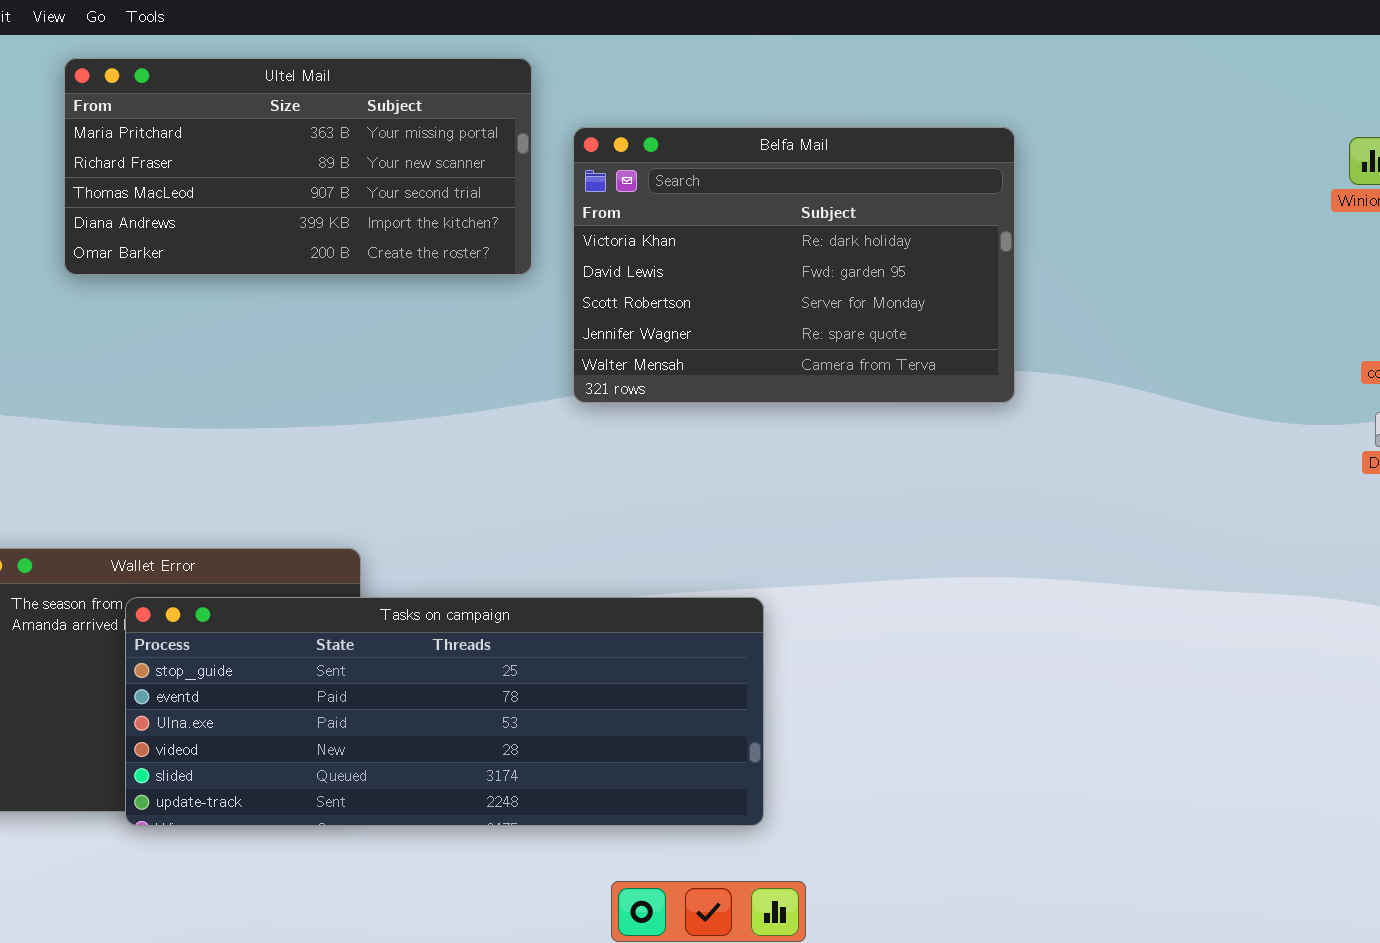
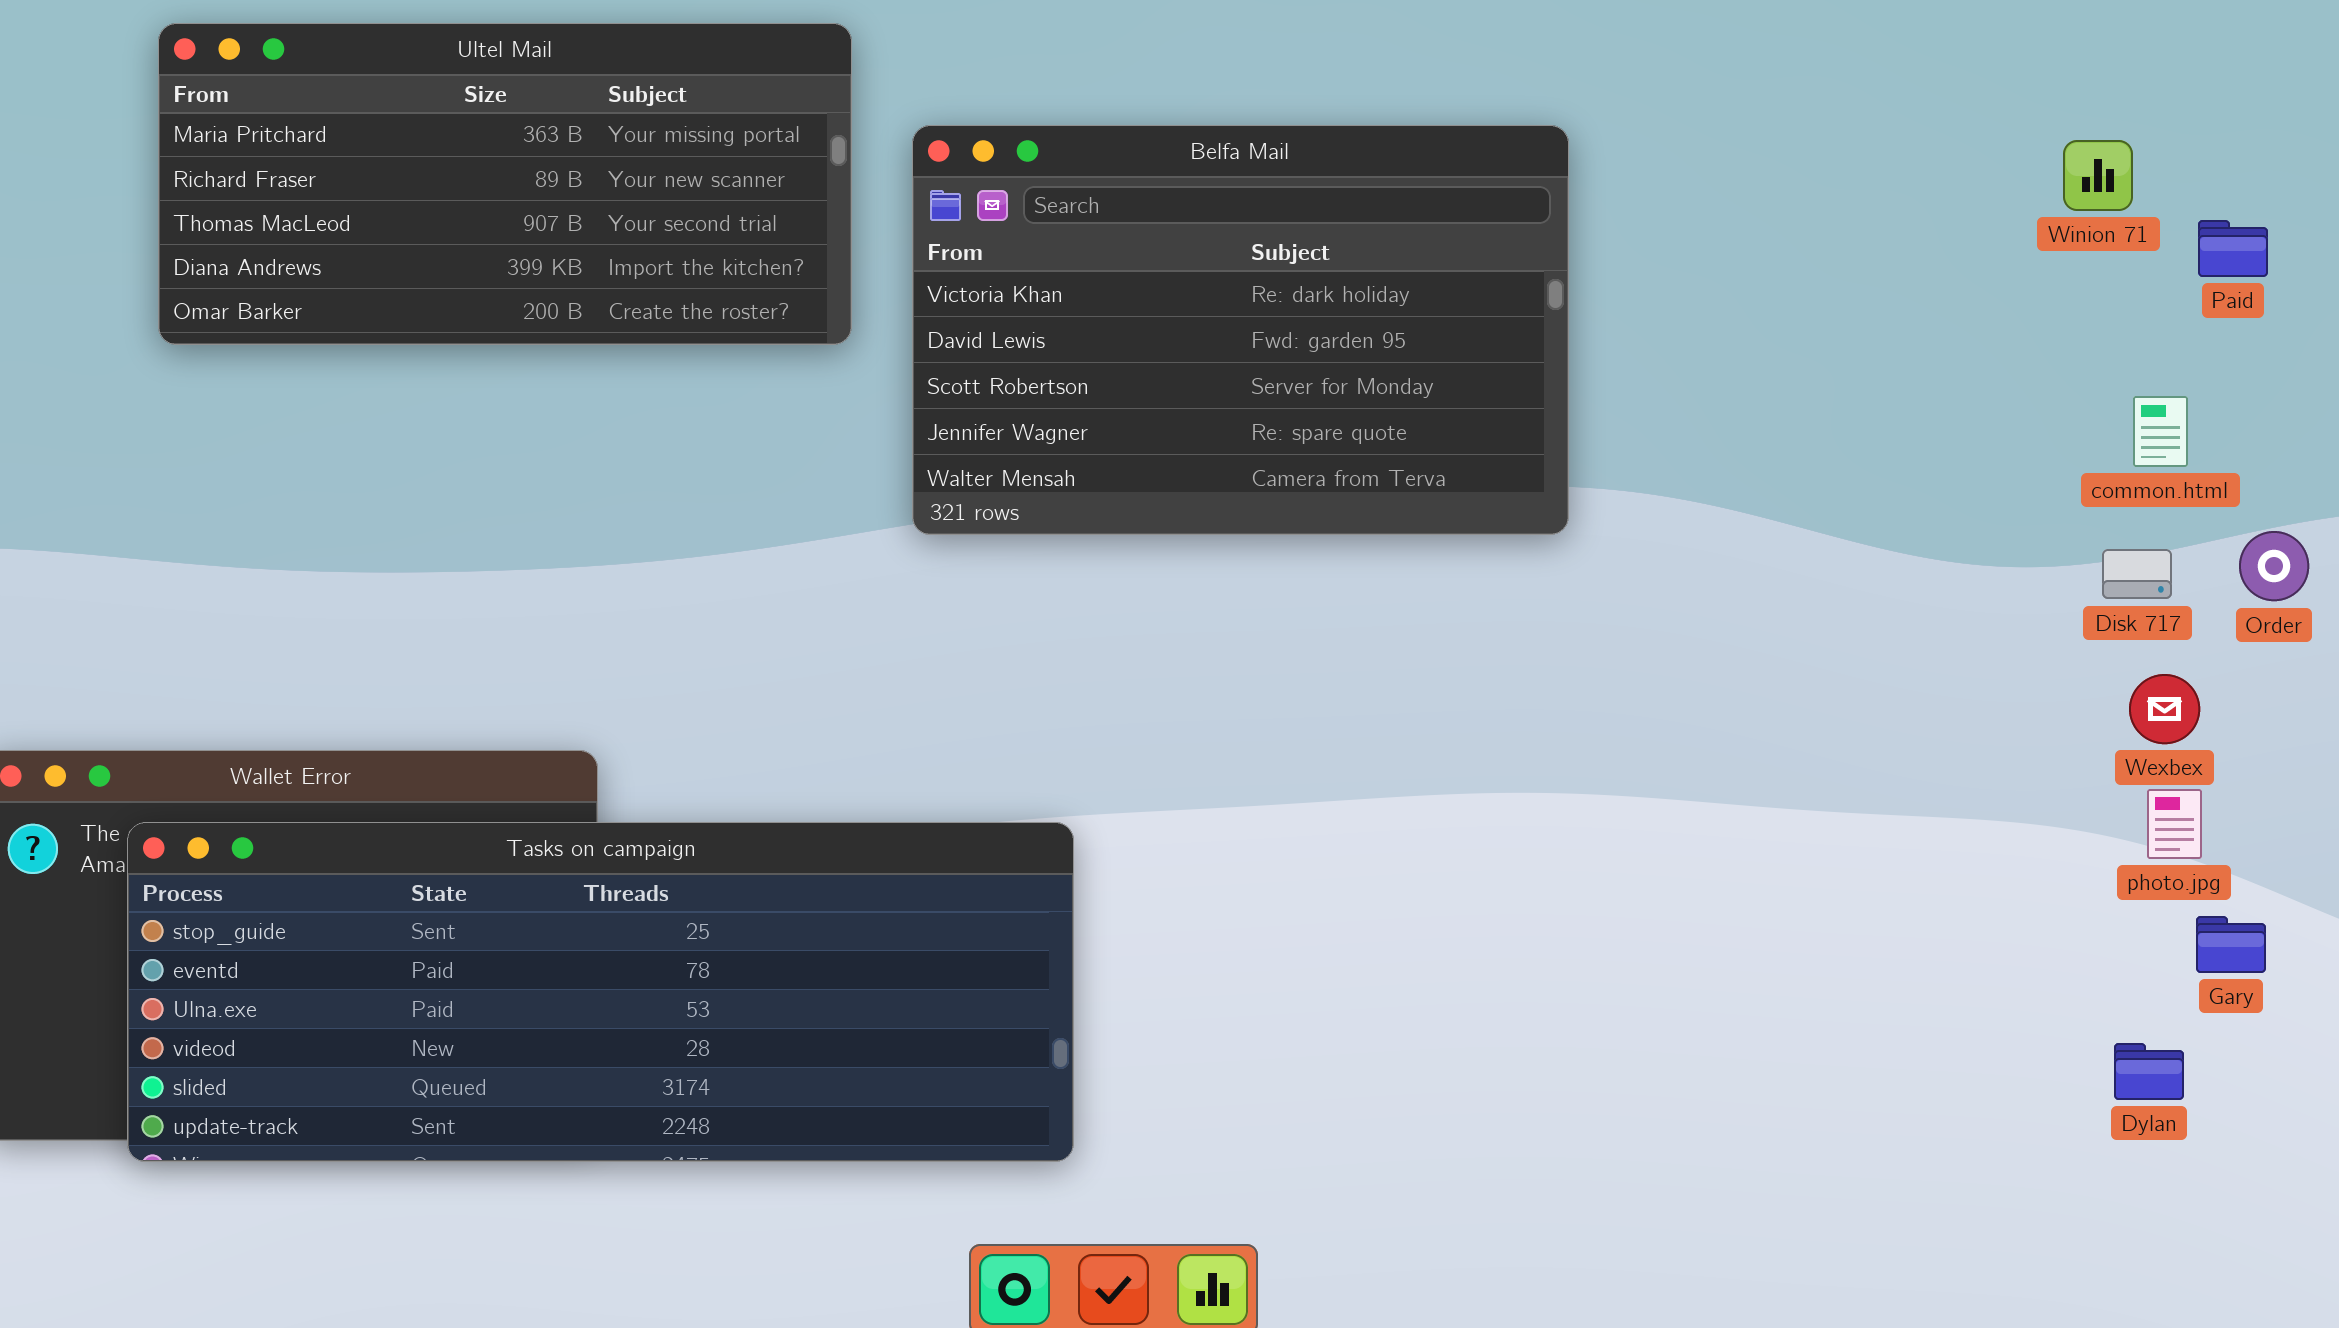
Tasks on campaign: [125,597,764,826] -> [127,822,1074,1162], moved

